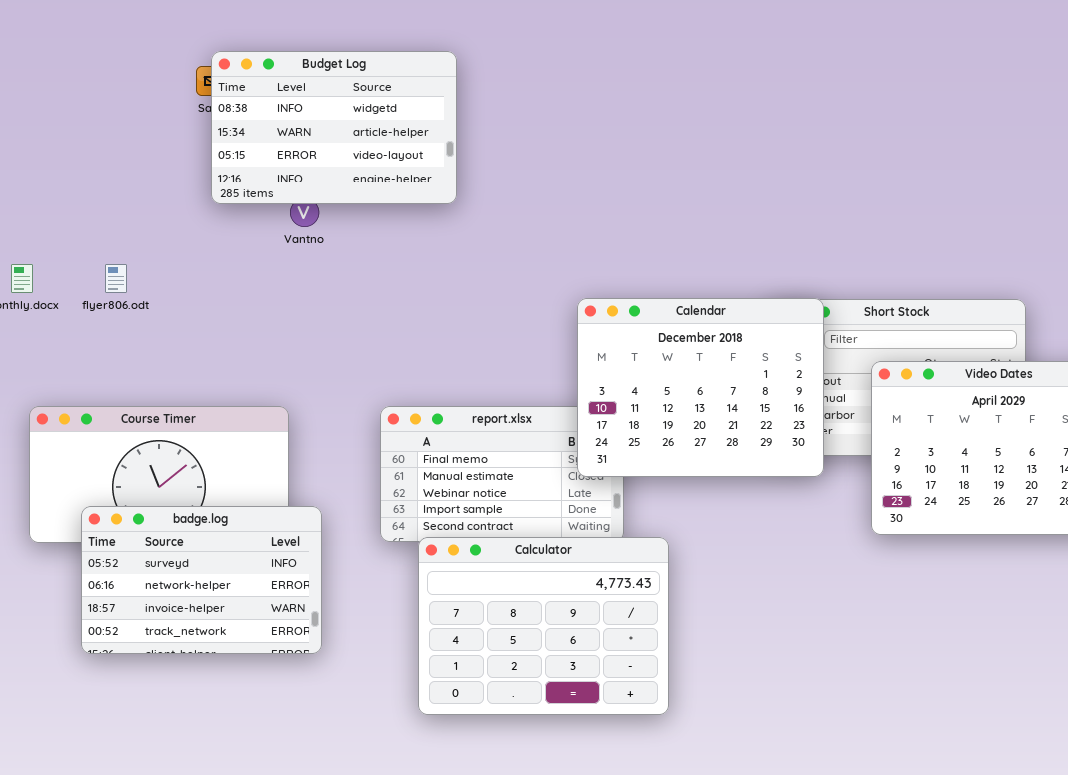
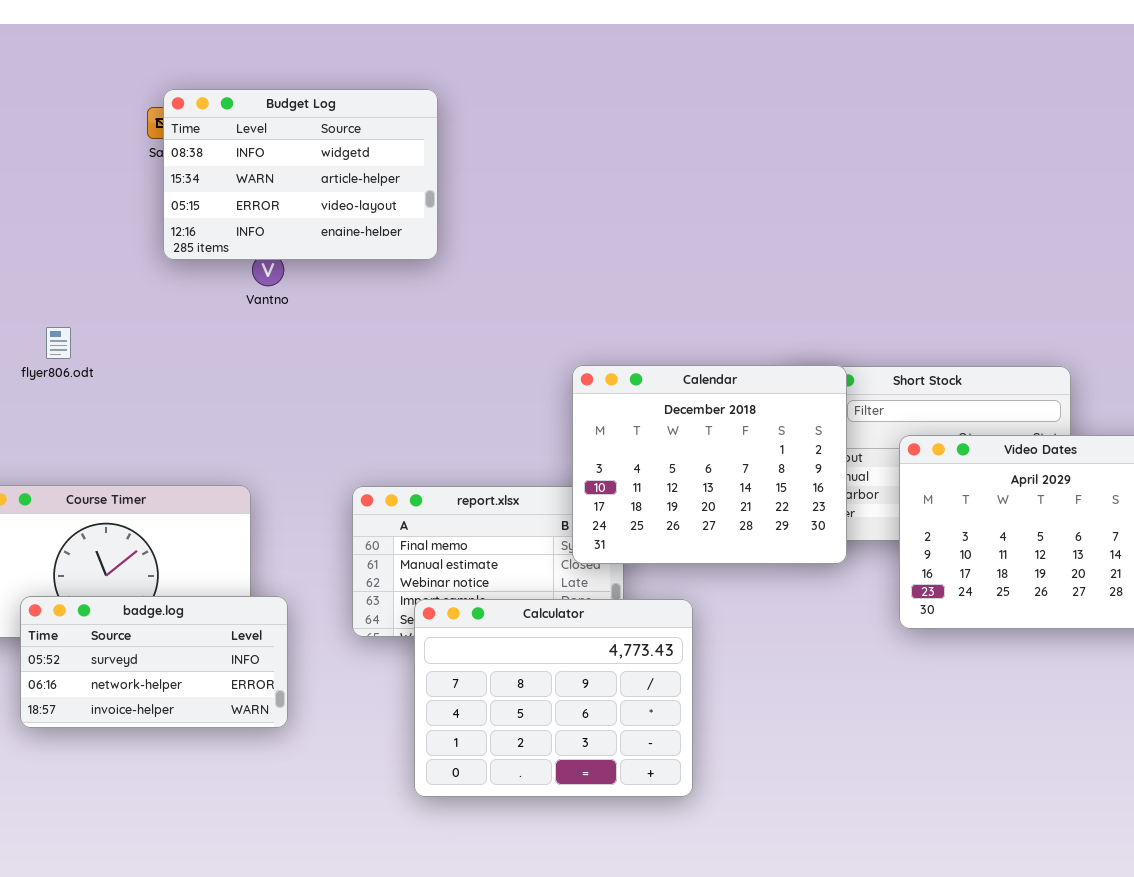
badge.log: [81,506,322,654] -> [20,596,288,728], resized
Calculator: [418,537,669,715] -> [414,599,693,797], moved

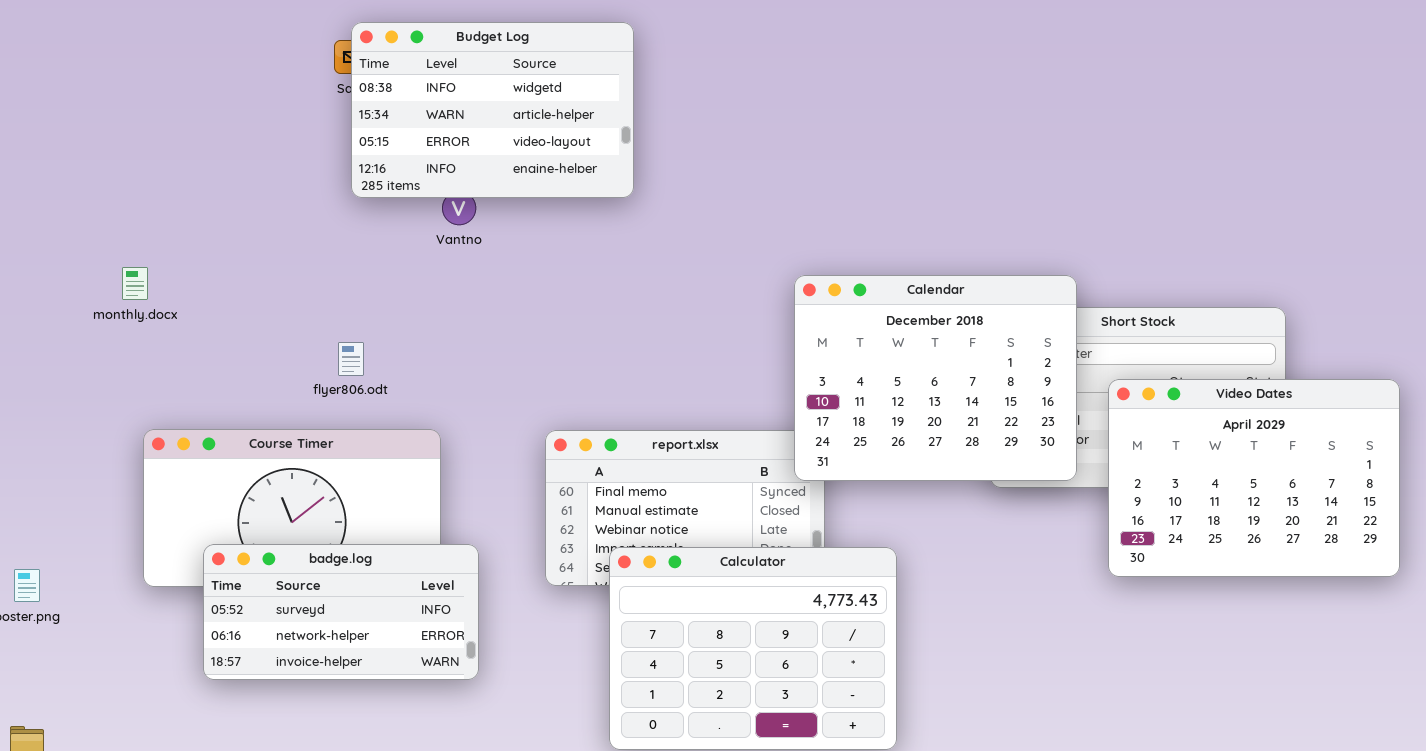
flyer806.odt: [46,327,71,359] -> [338,342,364,376], moved
Calendar: [572,365,847,564] -> [794,275,1077,481], moved

